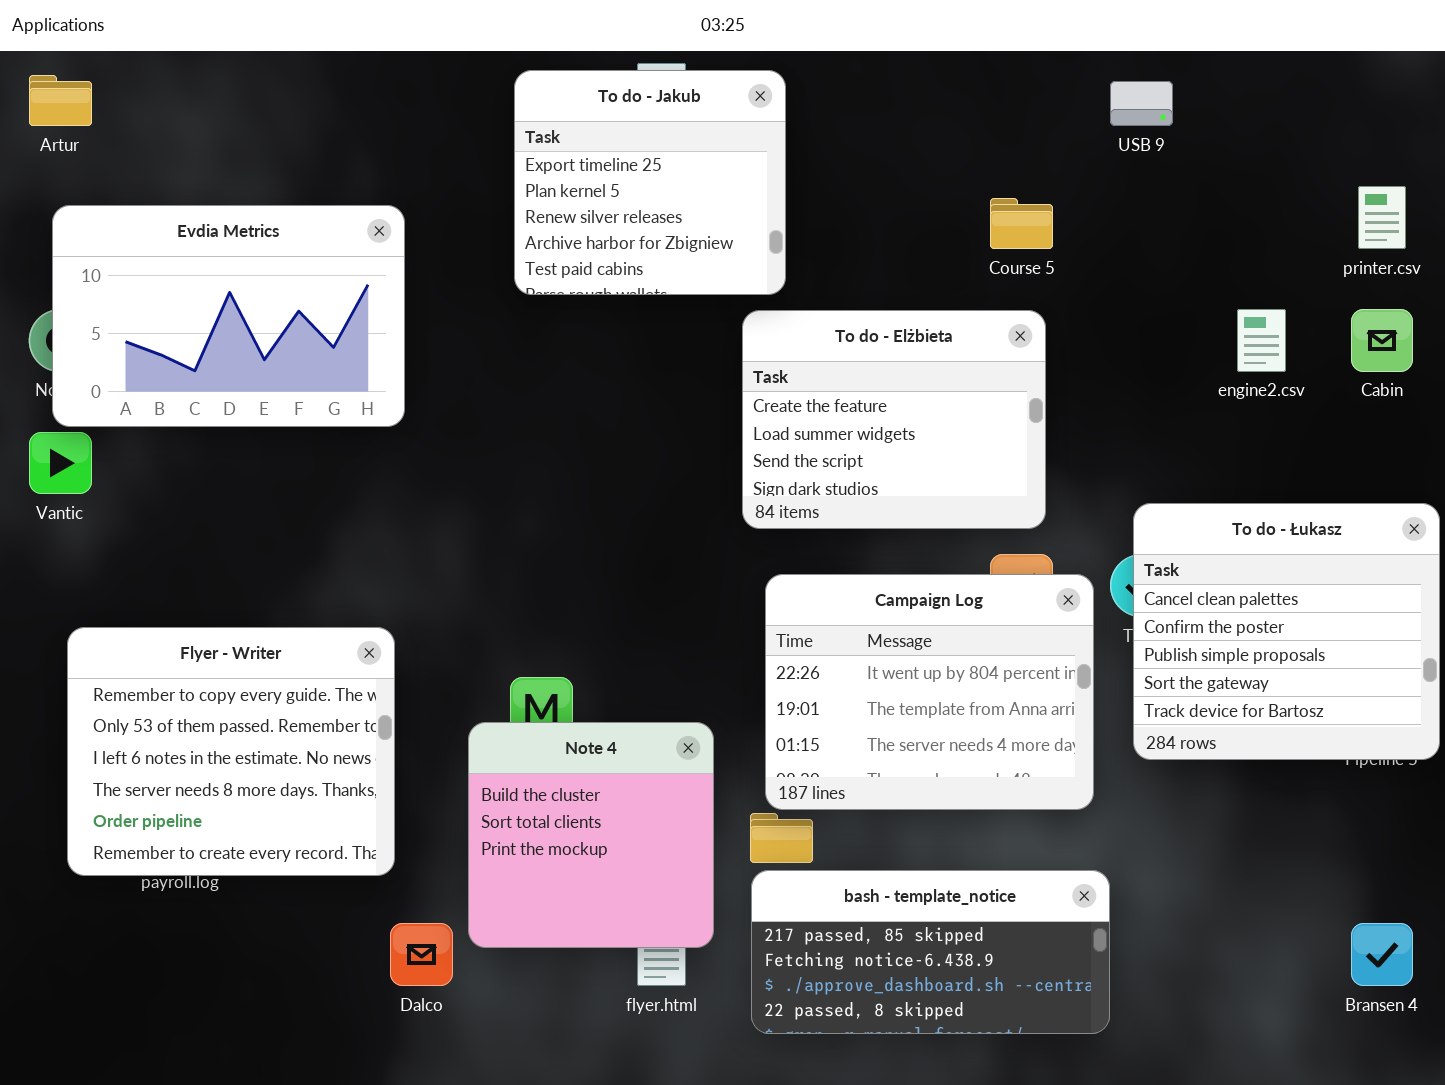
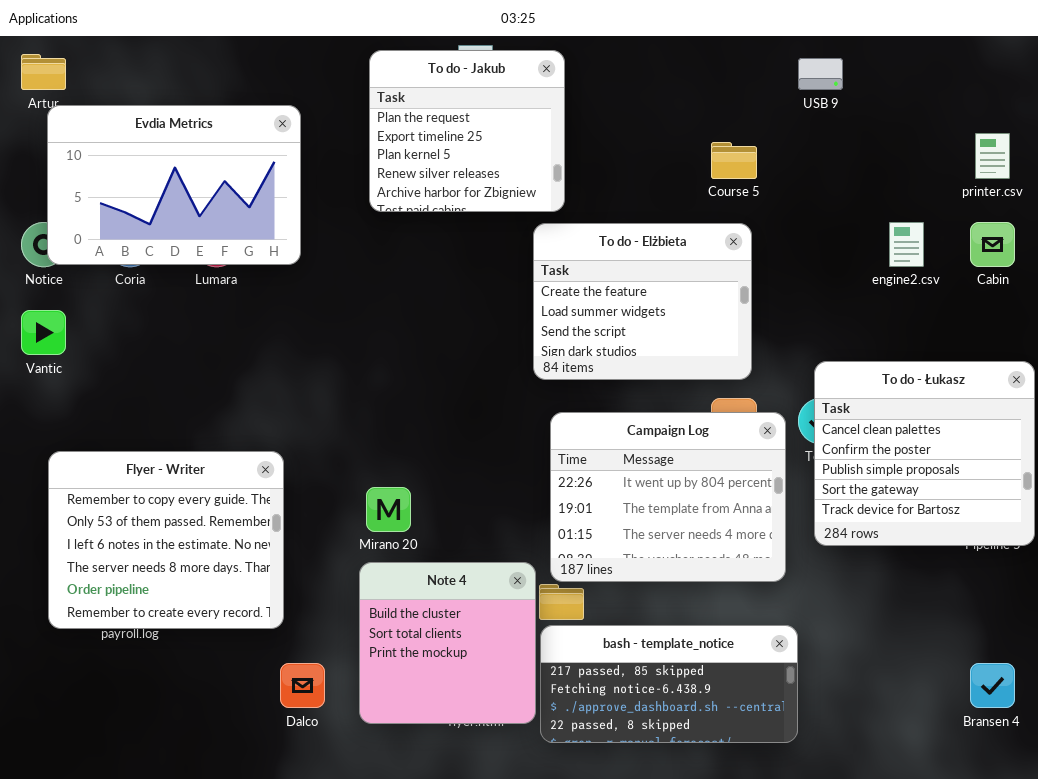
To do - Jakub: [514,70,786,295] -> [369,50,565,212], scrolled up 1 row
Evdia Metrics: [52,205,405,427] -> [47,105,301,265], moved
Note 4: [468,722,714,948] -> [359,562,536,724], moved

